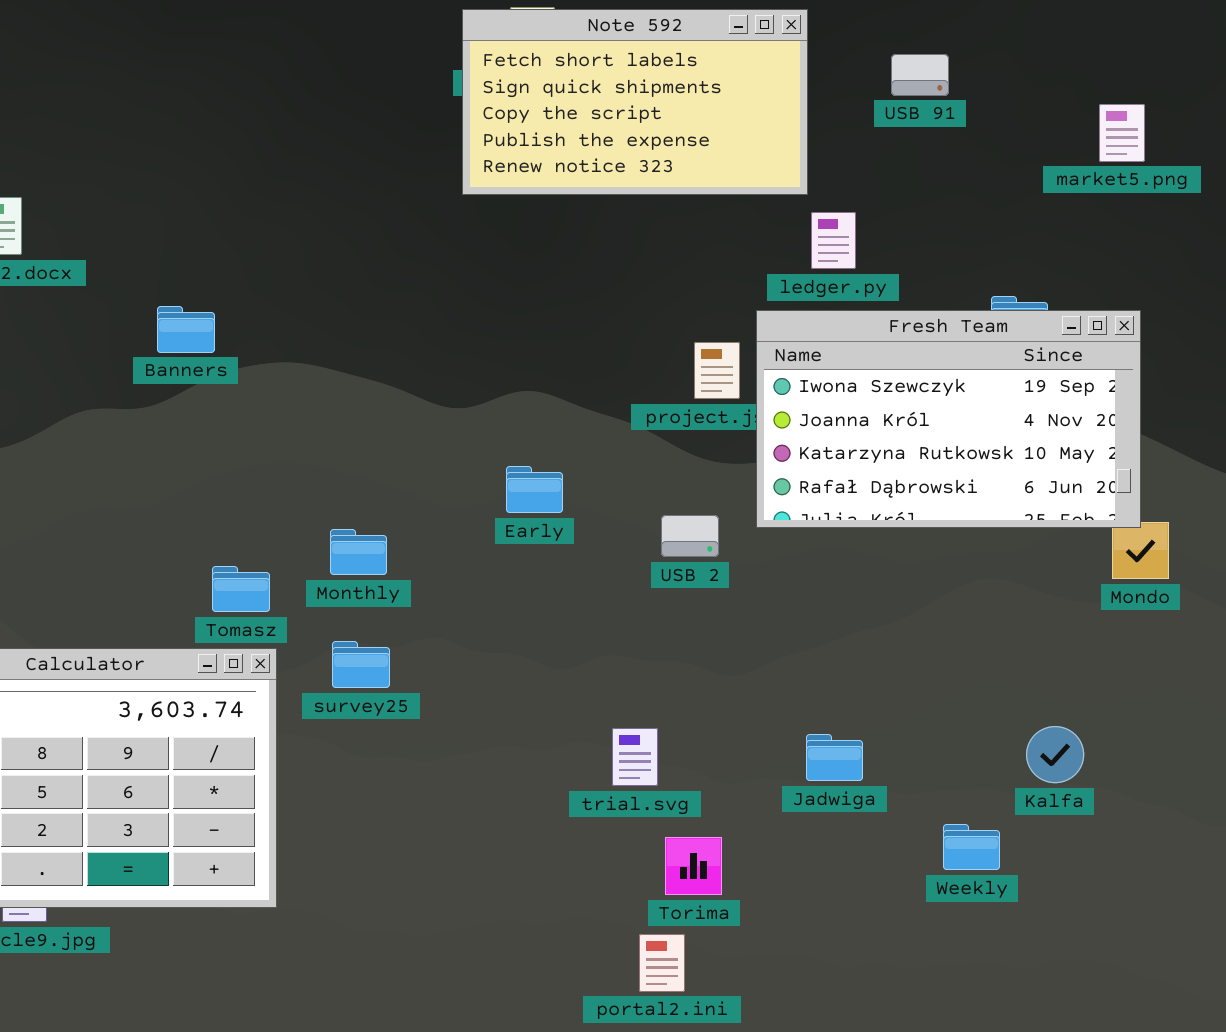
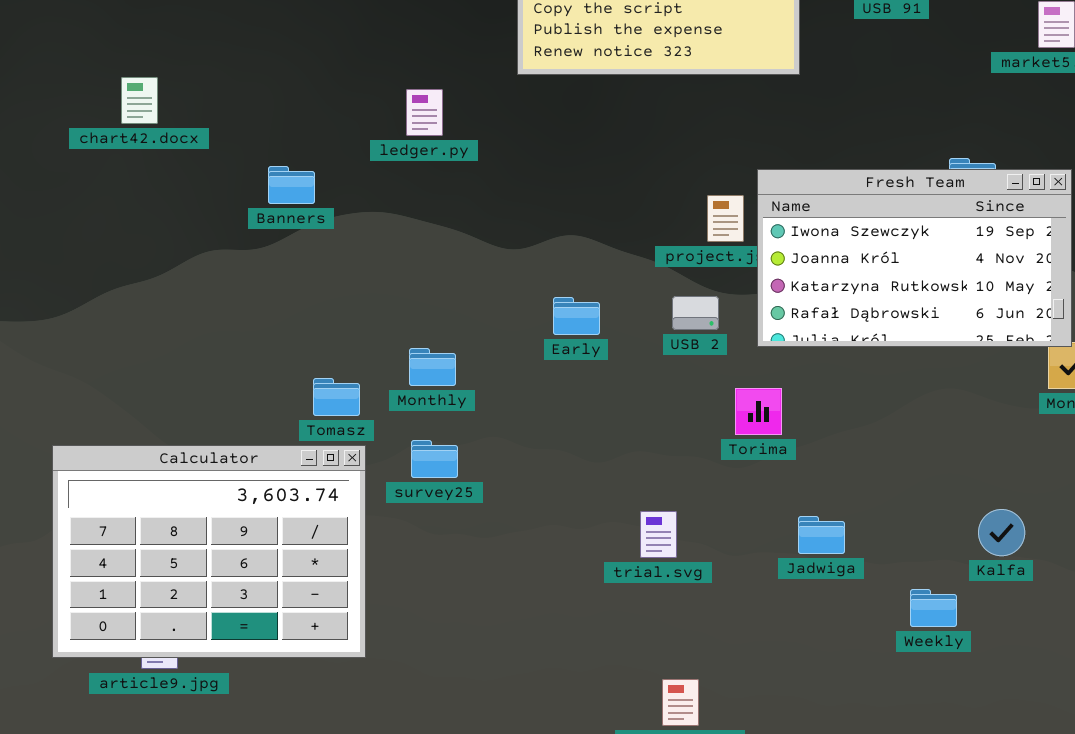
ledger.py: [811,212,856,269] -> [406,89,443,136], moved
USB 2: [661,515,719,557] -> [672,296,719,330], moved
Torima: [665,837,722,895] -> [735,388,782,435], moved

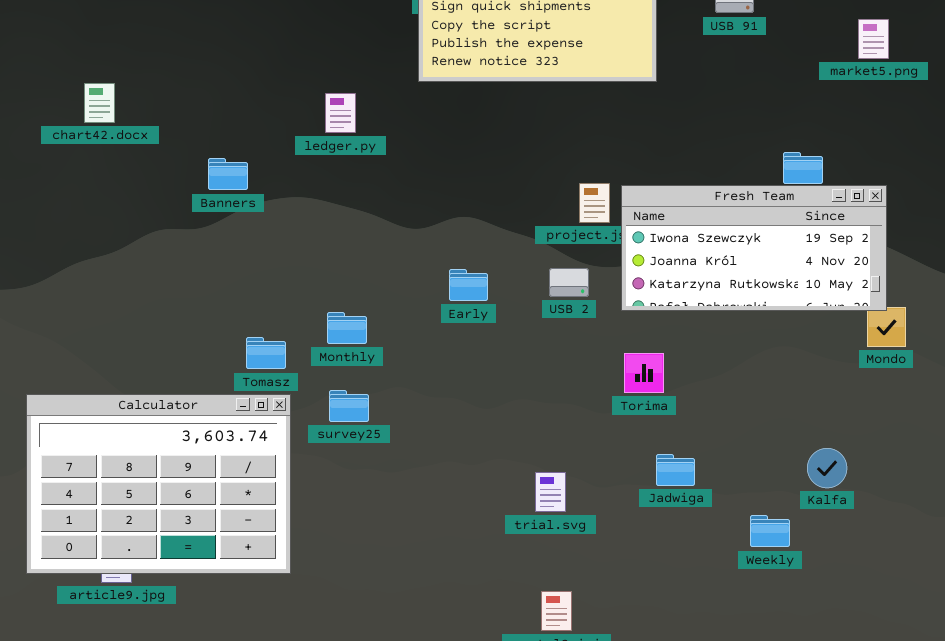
Fresh Team: [757,169,1072,347] -> [621,185,887,311], resized
Torima: [735,388,782,435] -> [624,353,664,393], moved
trial.svg: [640,511,677,558] -> [535,472,566,512], moved

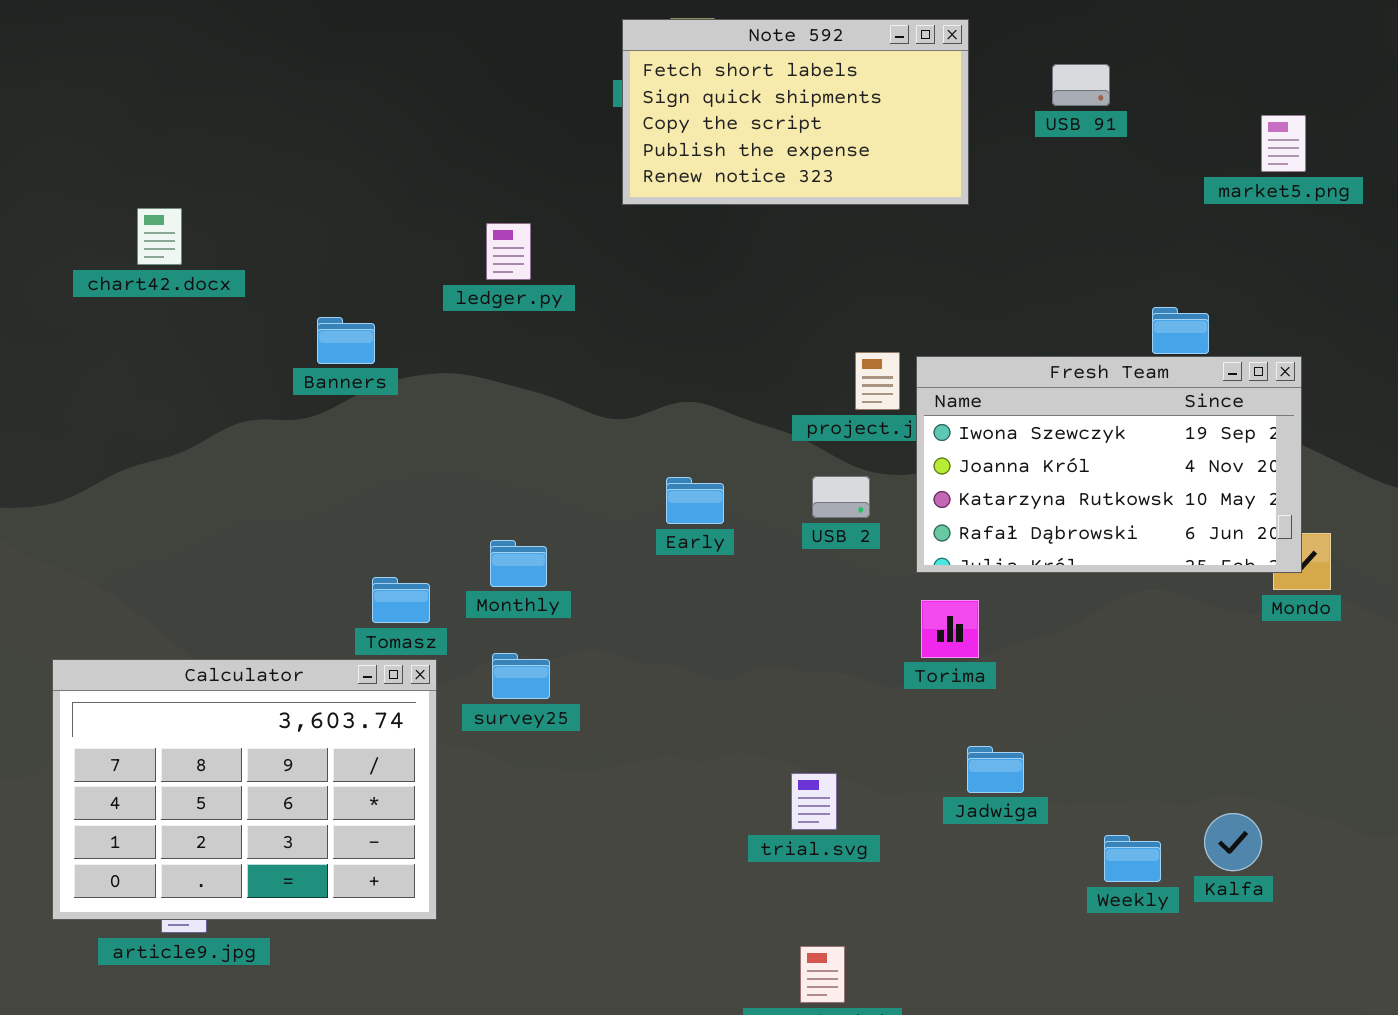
Fresh Team: [621,185,887,311] -> [916,356,1302,573], resized
Kalfa: [807,448,847,488] -> [1204,813,1262,871], moved

